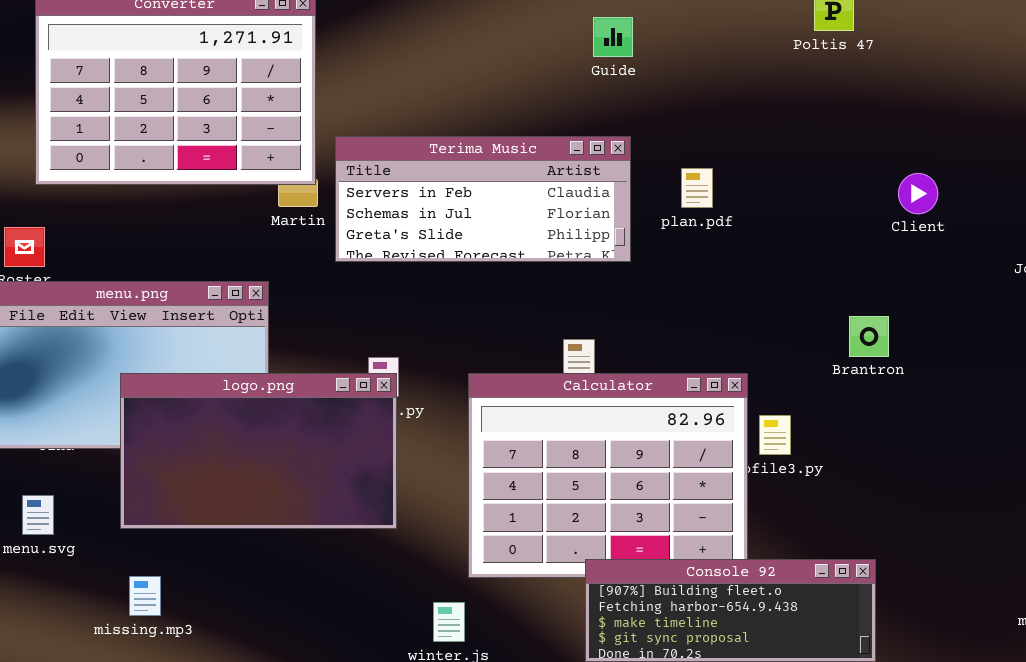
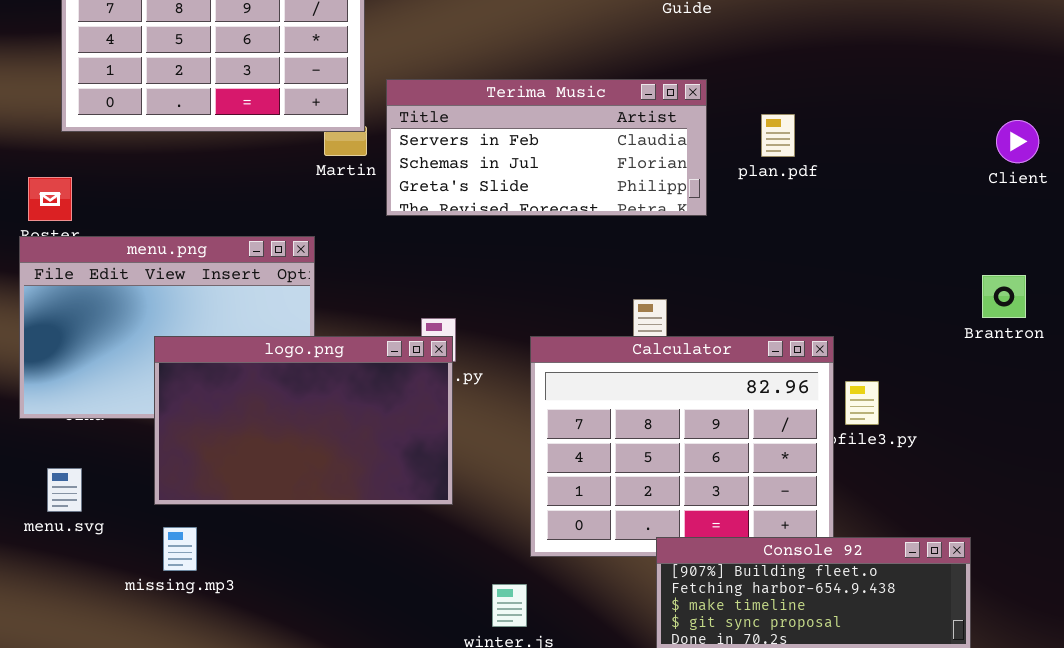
Brantron: [849,316,889,357] -> [982,275,1026,318], moved
missing.mp3: [129,576,161,616] -> [163,527,197,571], moved

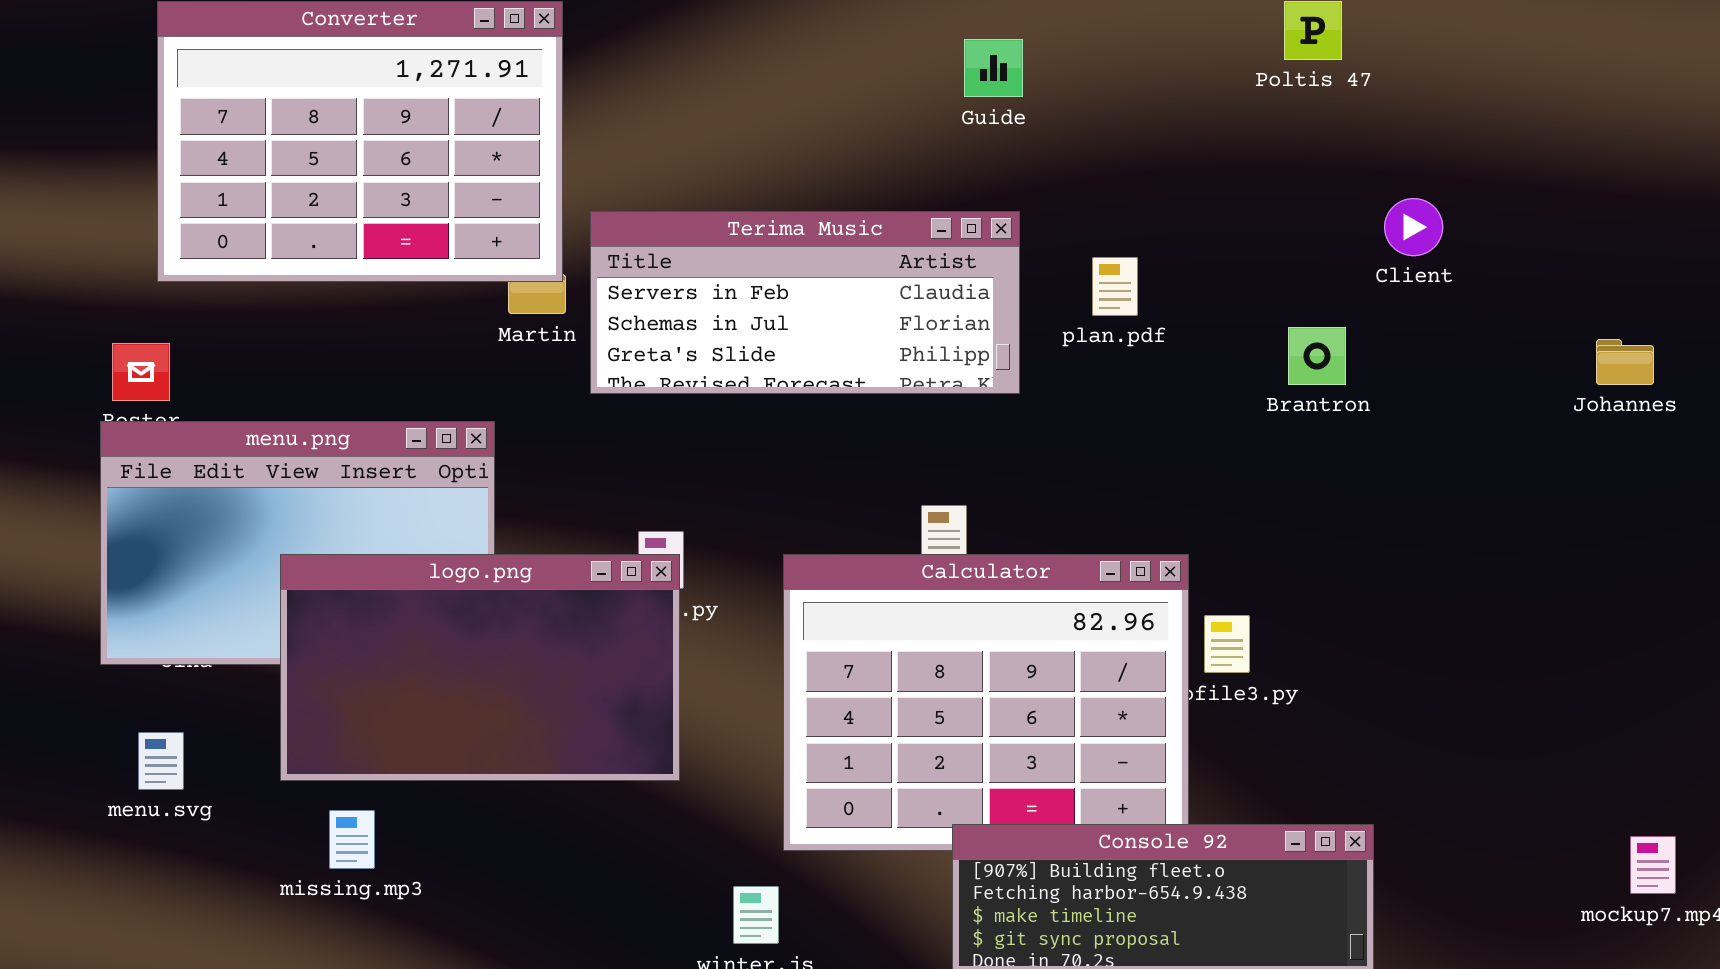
Client: [996,120,1039,163] -> [1384,198,1443,256], moved
Brantron: [982,275,1026,318] -> [1288,327,1346,385], moved
missing.mp3: [163,527,197,571] -> [329,810,375,869], moved

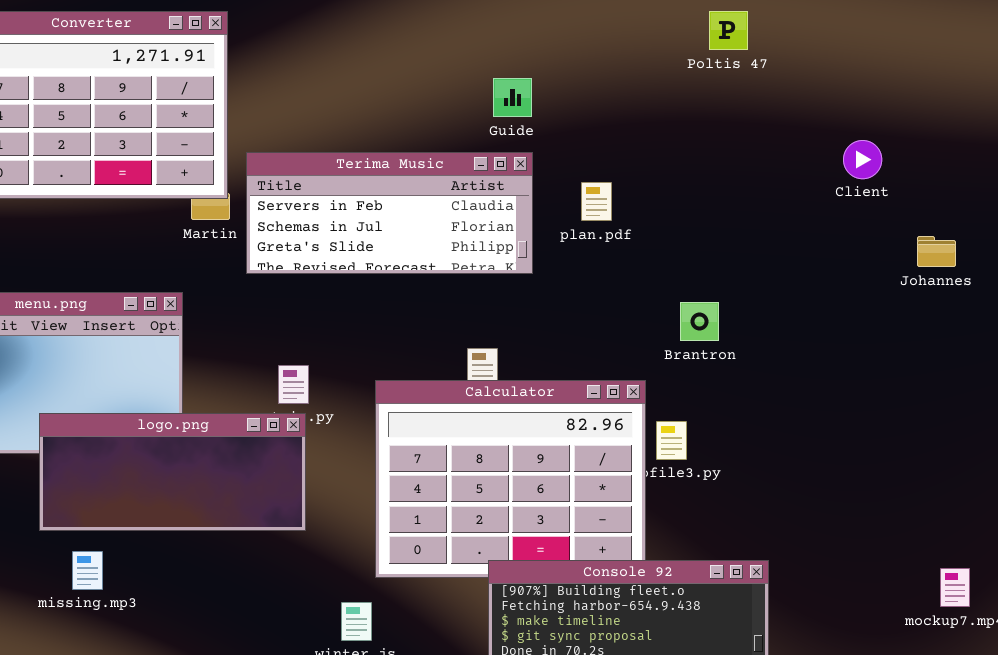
Guide: [964,39,1023,97] -> [493,78,532,117], moved
Client: [1384,198,1443,256] -> [843,140,882,179], moved
Brantron: [1288,327,1346,385] -> [680,302,719,341], moved
logo.png: [280,554,680,781] -> [39,413,306,531], resized

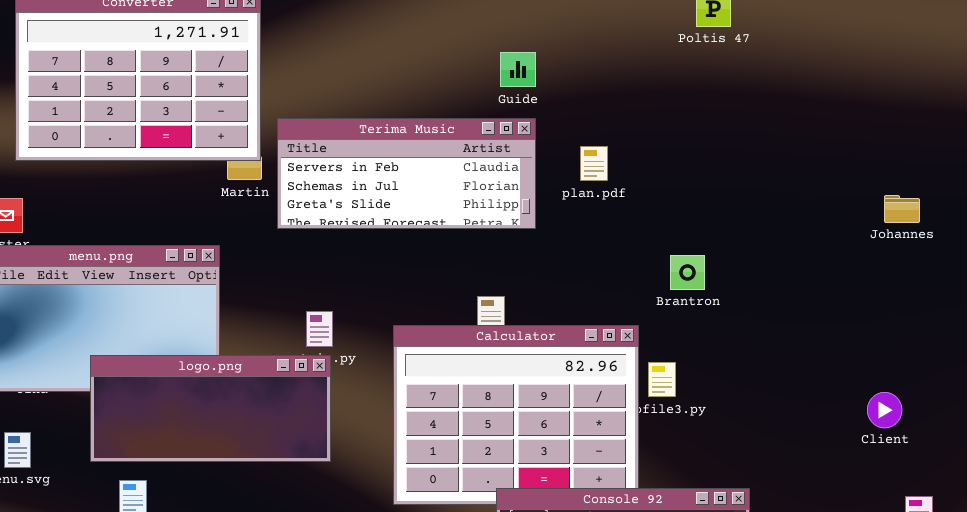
Client: [843,140,882,179] -> [867,392,902,428], moved

